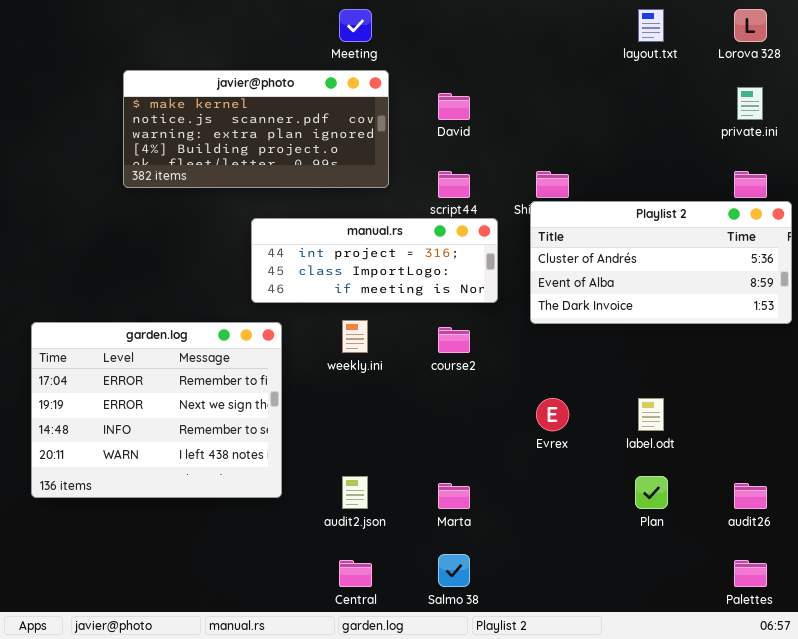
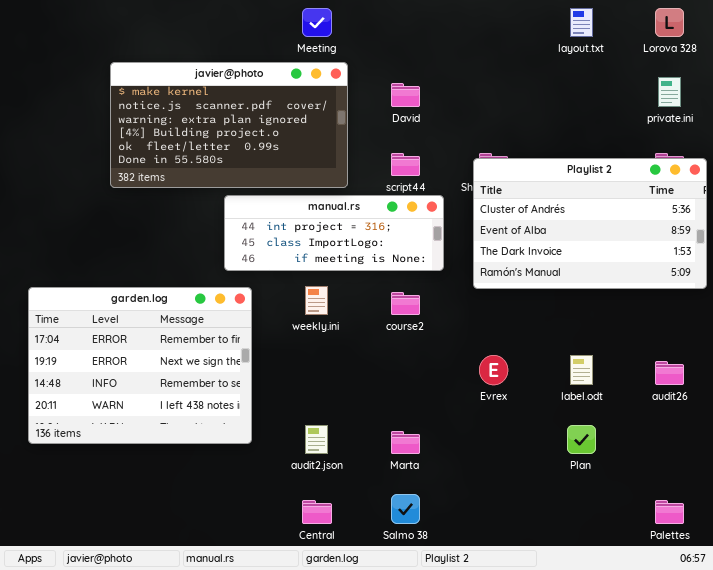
javier@photo: [123,70,389,188] -> [110,62,348,188], resized
Playlist 2: [530,201,792,324] -> [473,158,707,289], resized
audit26: [734,483,767,509] -> [655,361,684,385], moved

